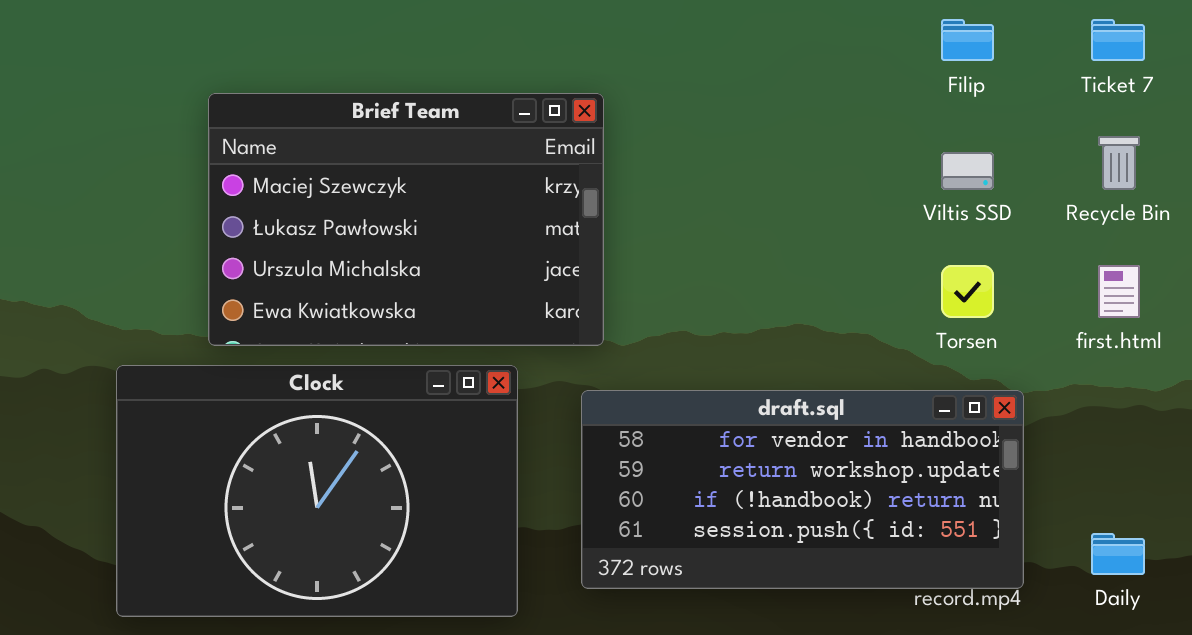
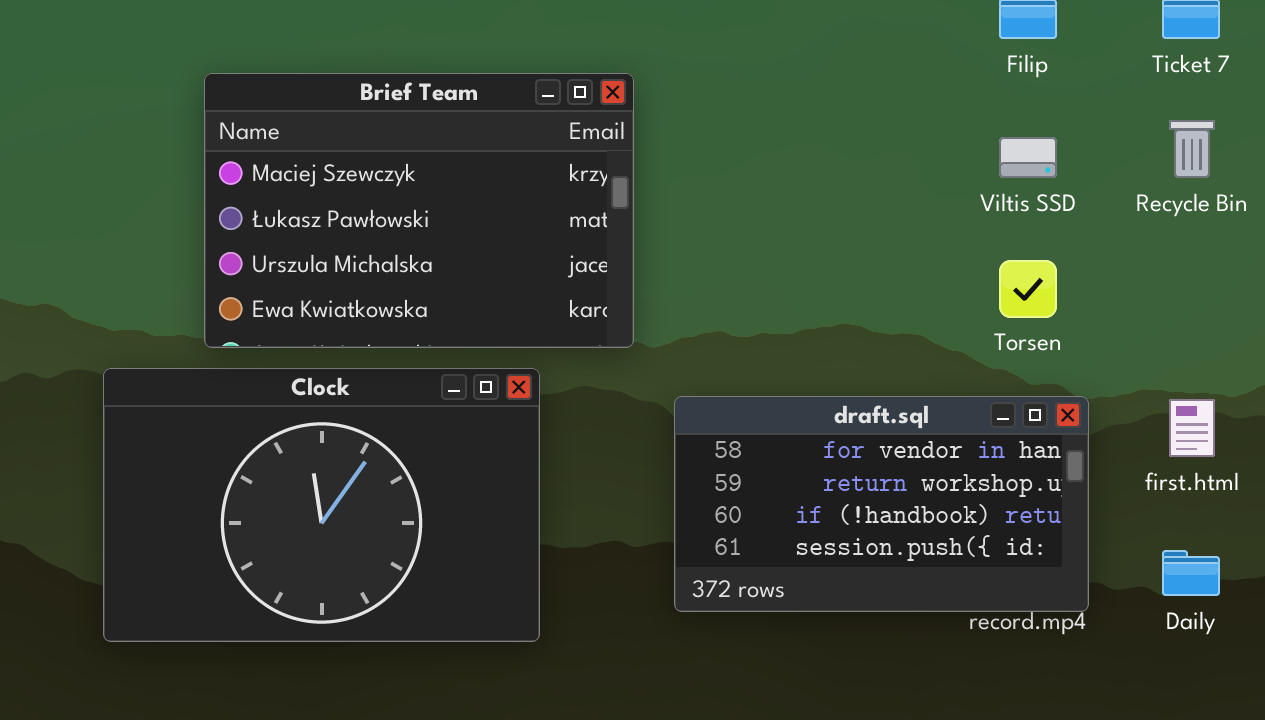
first.html: [1098,265,1140,318] -> [1169,399,1215,457], moved
draft.sql: [581,390,1024,589] -> [674,396,1089,612], resized

